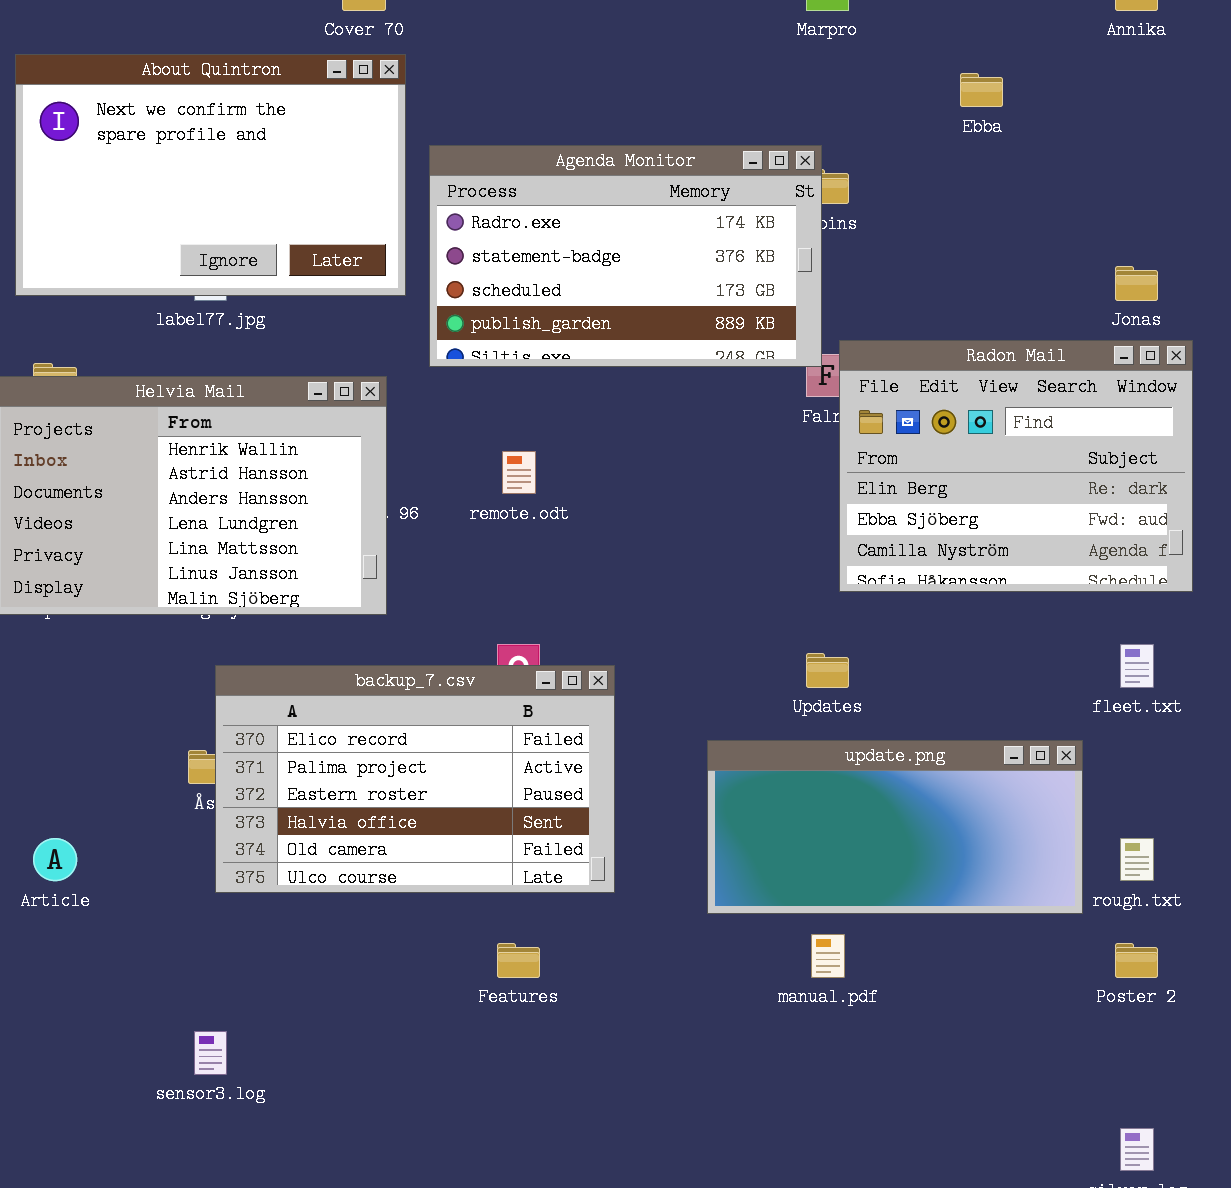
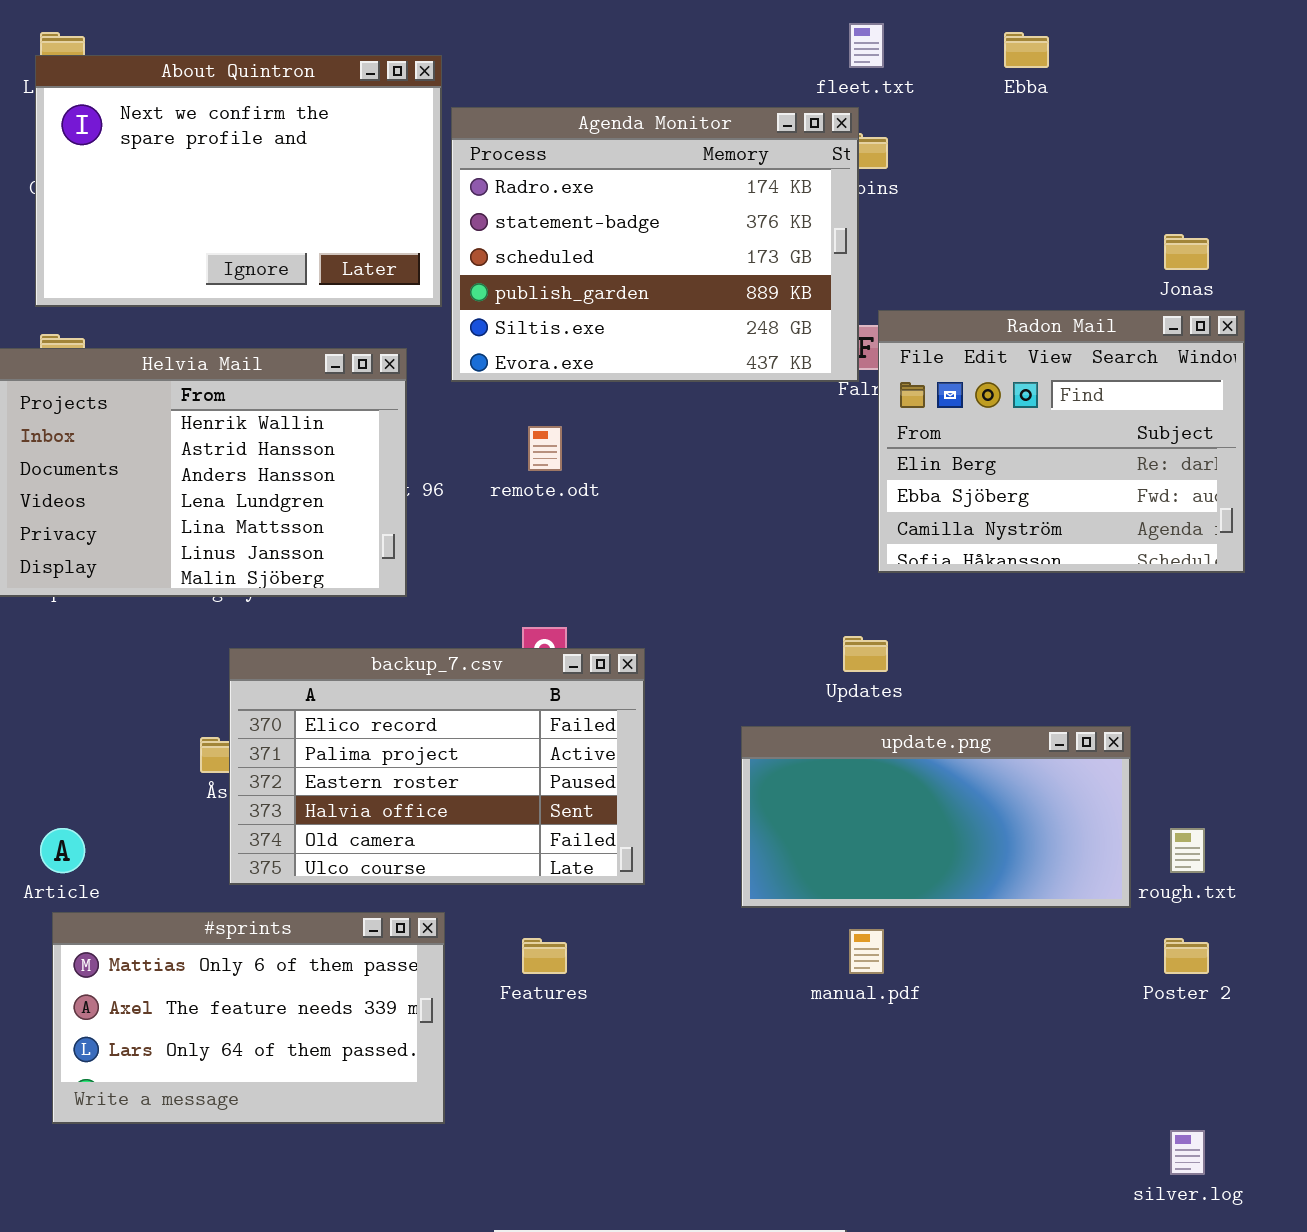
About Quintron: [15,54,406,296] -> [35,55,442,307], moved
Agenda Monitor: [429,145,822,367] -> [451,107,859,382], resized
fleet.txt: [1120,644,1154,688] -> [849,23,884,68], moved
#sprints: none -> [52,912,445,1124], opened

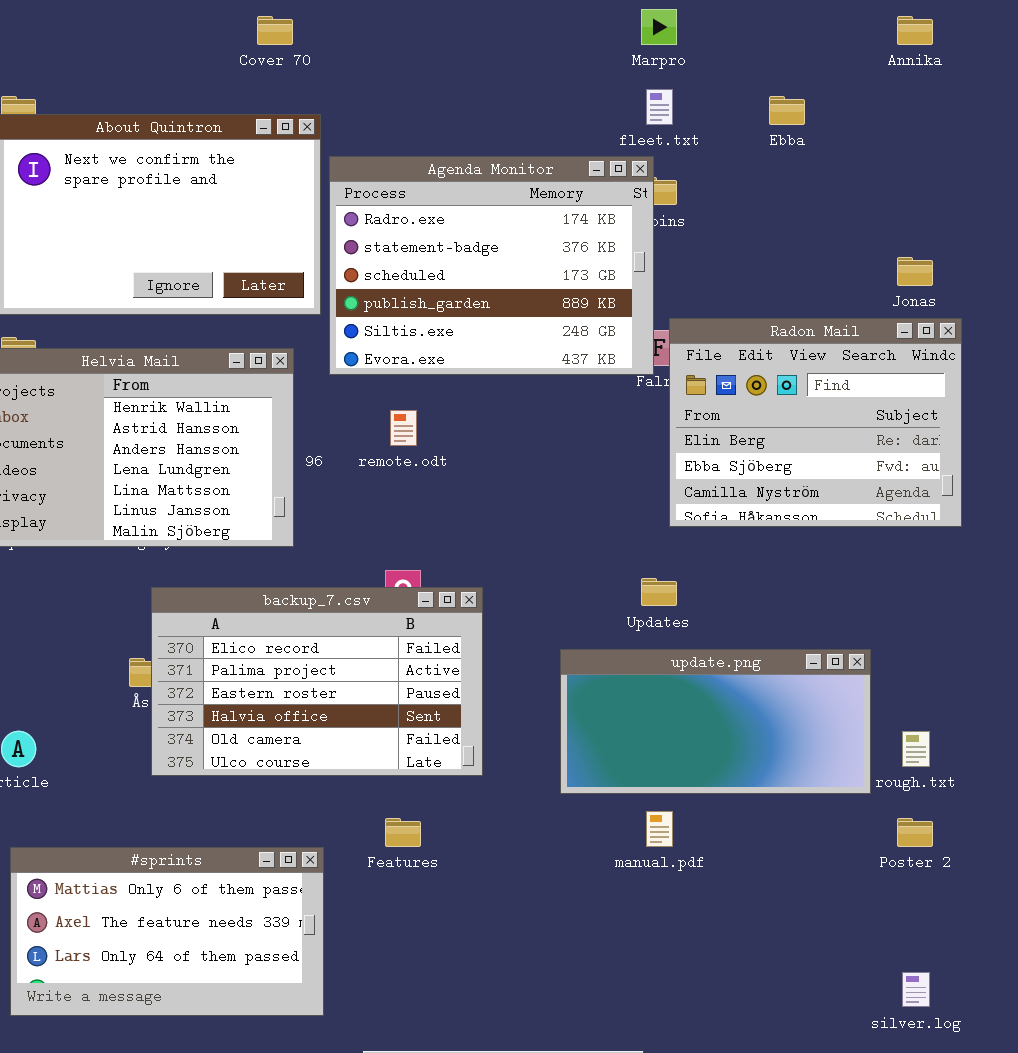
#sprints: [52,912,445,1124] -> [10,847,324,1016], moved

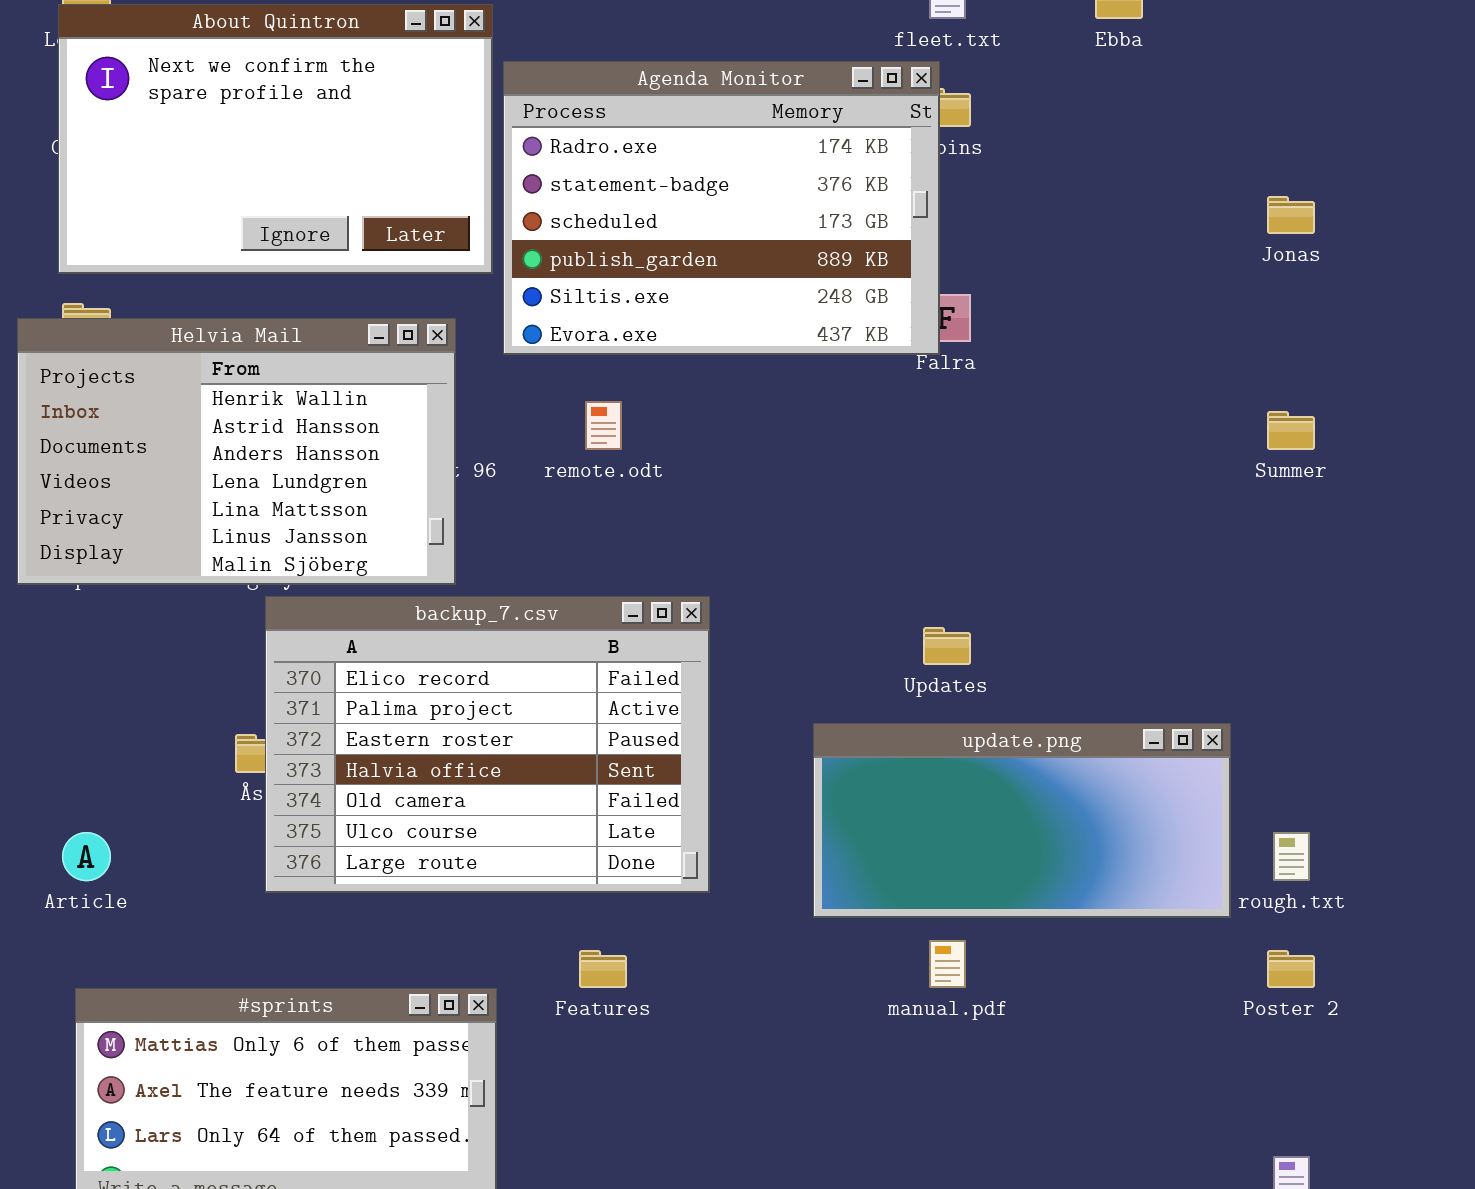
Radon Mail: [669,318,962,527] -> none, closed
backup_7.csv: [151,587,483,776] -> [265,596,710,893], resized

